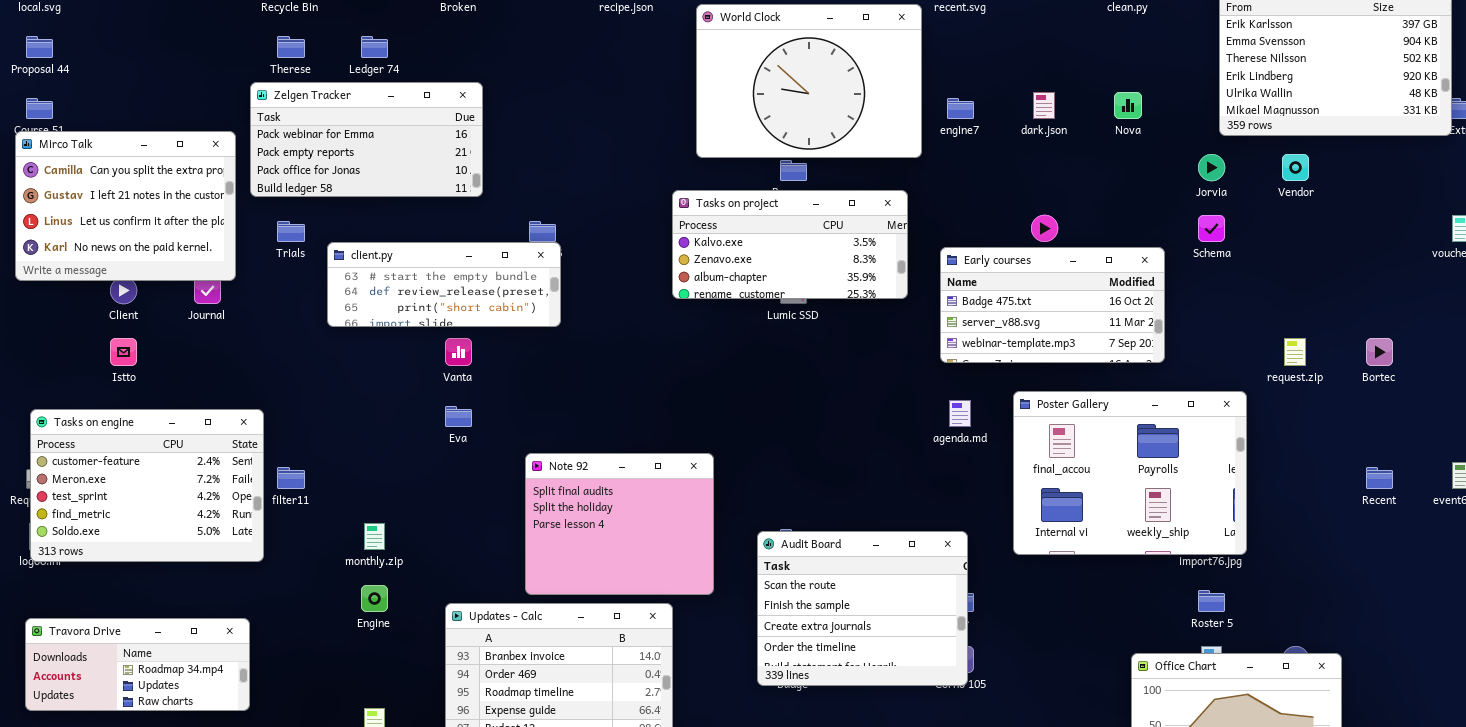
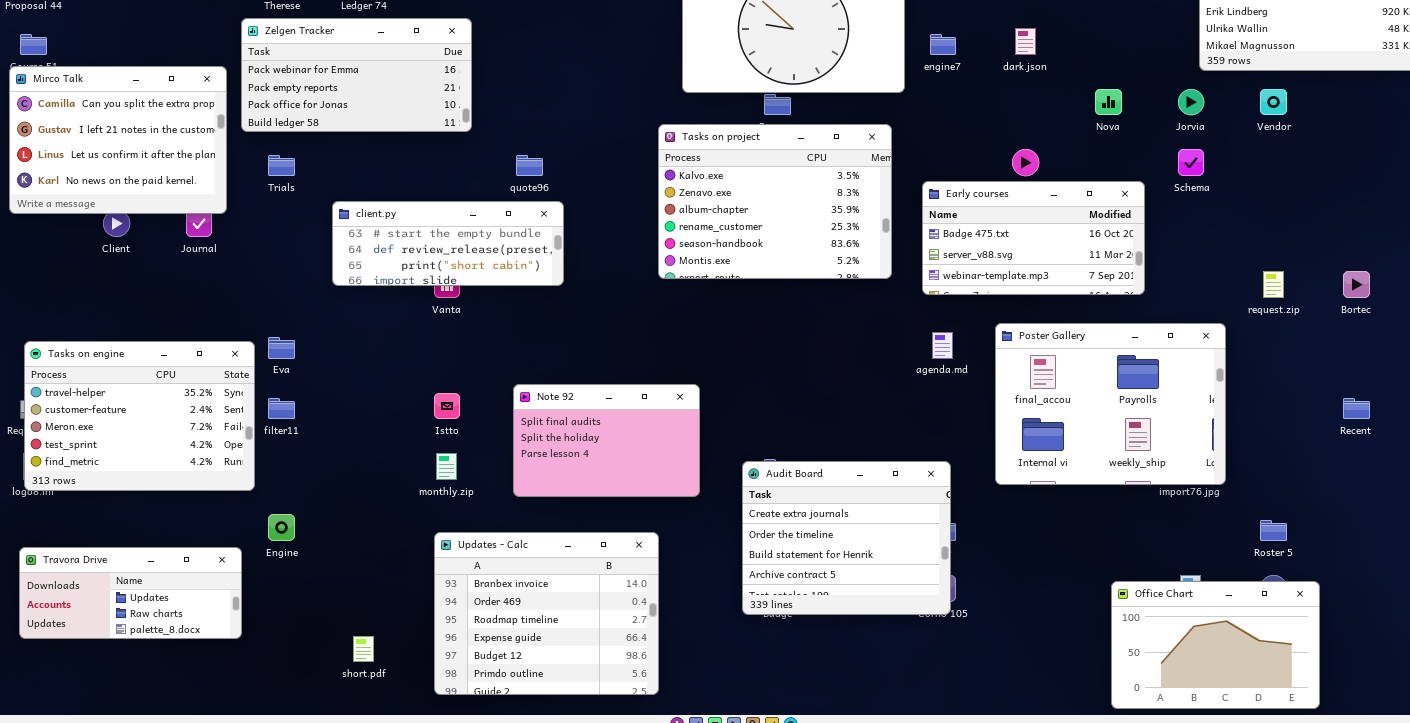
Nova: [1114,92,1142,119] -> [1095,89,1122,115], moved
Tasks on project: [672,190,908,299] -> [658,124,892,279], resized
client.py: [327,242,561,327] -> [332,201,564,286], moved
Istto: [110,338,137,366] -> [434,393,460,419], moved
Eva: [445,406,472,427] -> [268,337,295,359], moved
Tasks on engine: [30,409,264,562] -> [24,341,255,491], scrolled up 1 row
Note 92: [525,453,714,595] -> [513,384,700,497], resized
monthly.zip: [364,523,385,550] -> [436,453,457,480], moved
Audit Board: [757,531,968,686] -> [742,461,951,615], scrolled down 2 rows
Engine: [361,585,388,612] -> [268,514,295,541], moved
Roster 5: [1198,590,1225,612] -> [1260,520,1287,541], moved
Travora Drive: [25,618,250,711] -> [19,547,242,639], scrolled down 1 row

